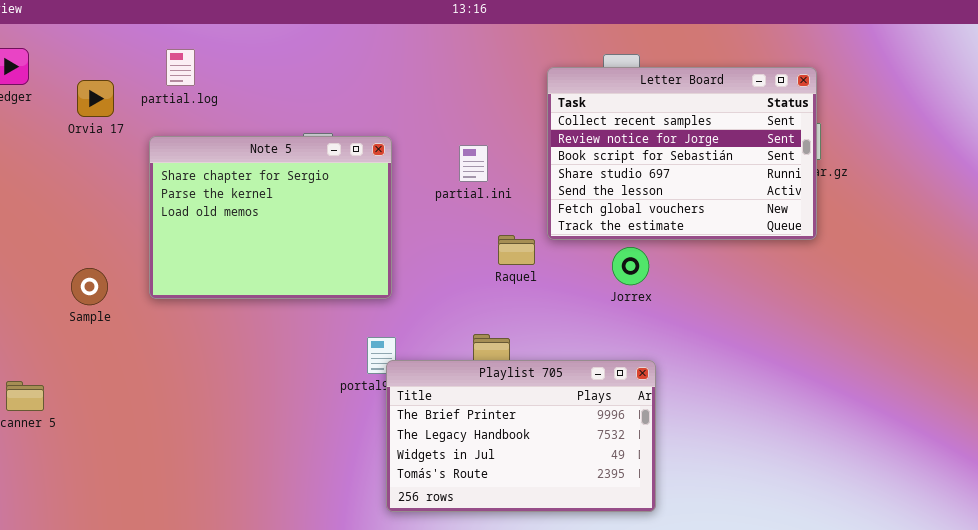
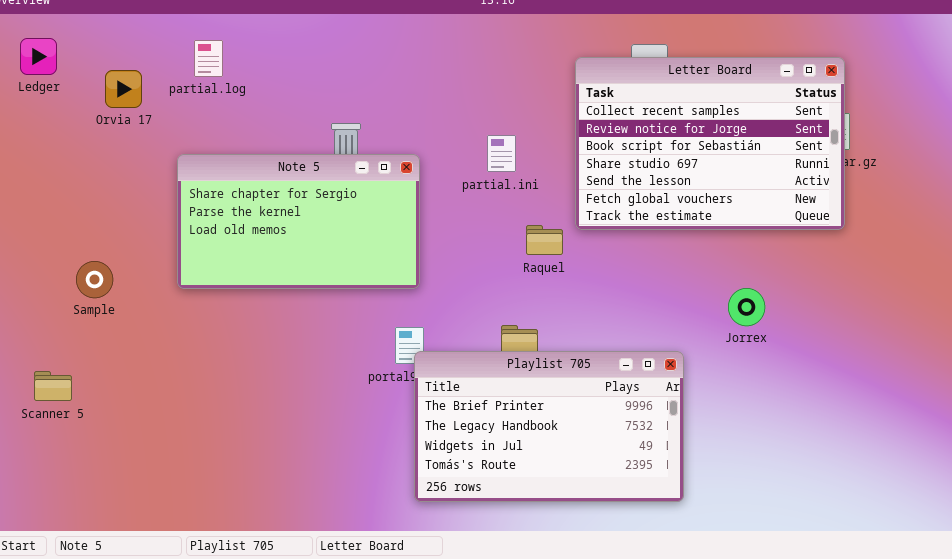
Note 5: [149,136,392,299] -> [177,154,420,289], resized
Jorrex: [612,247,649,285] -> [728,288,765,326], moved
Sample: [71,268,108,305] -> [76,261,113,298], moved

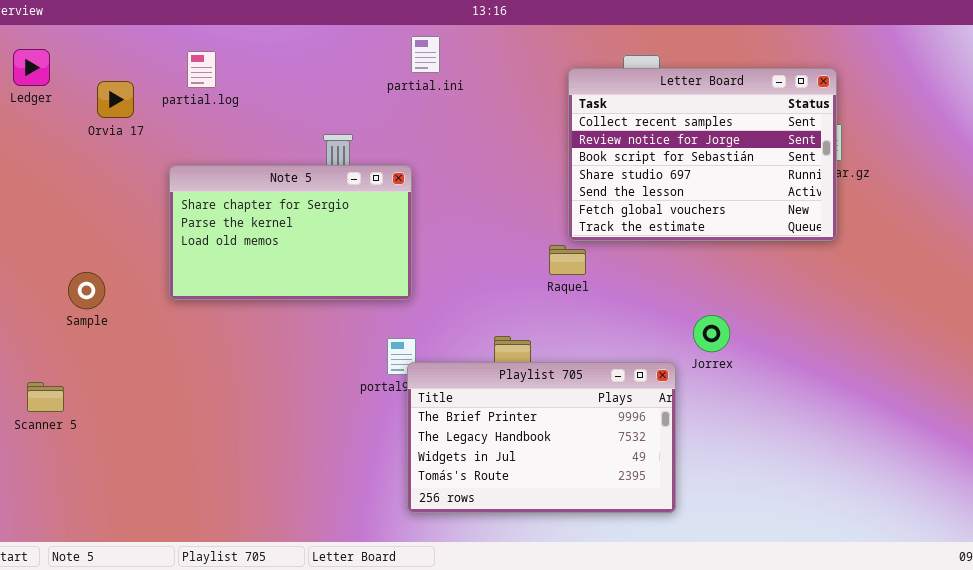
partial.ini: [487,135,516,172] -> [411,36,440,73], moved
Raquel: [526,225,563,255] -> [549,245,586,275], moved
Jorrex: [728,288,765,326] -> [693,315,730,352], moved

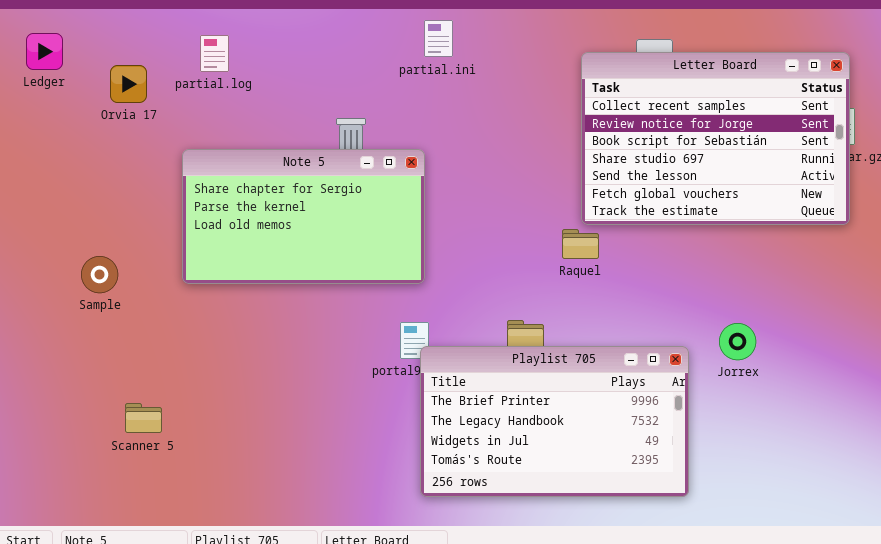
Jorrex: [693,315,730,352] -> [719,323,756,360], moved
Scanner 5: [27,382,64,412] -> [125,403,162,433], moved

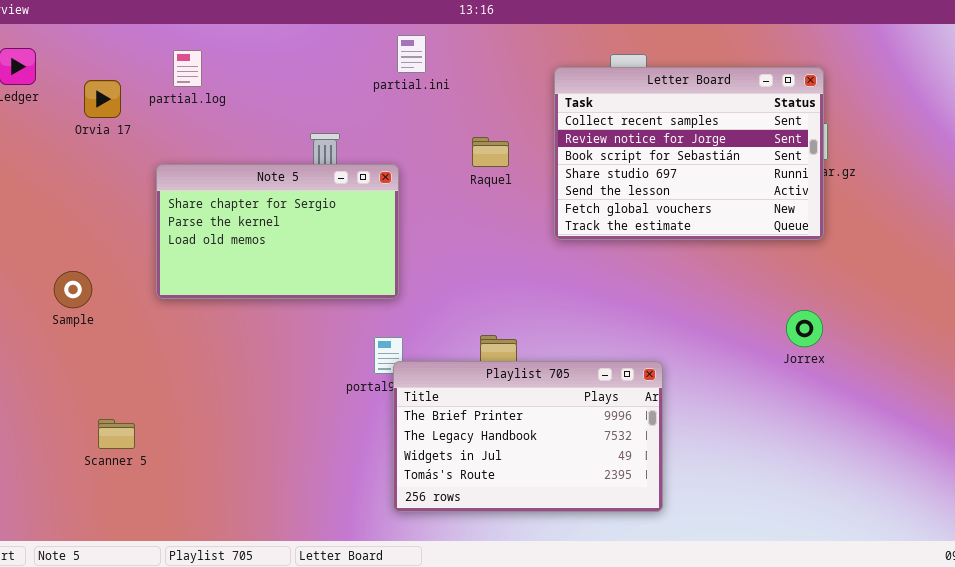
Raquel: [562,229,599,259] -> [472,137,509,167], moved
Jorrex: [719,323,756,360] -> [786,310,823,347], moved

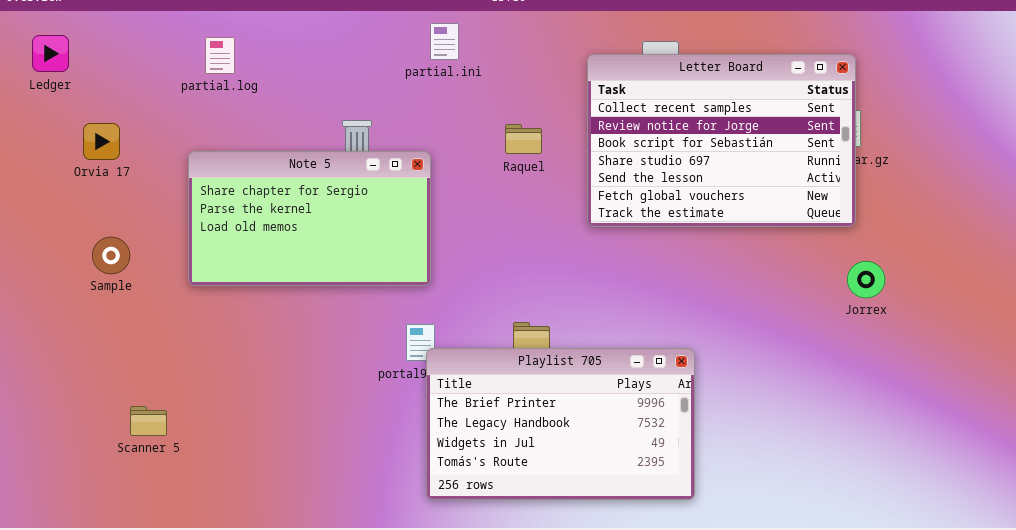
Orvia 17: [84,80,121,118] -> [83,123,120,160], moved
Sample: [54,271,92,308] -> [92,237,130,274], moved
Jorrex: [786,310,823,347] -> [847,261,885,298], moved

